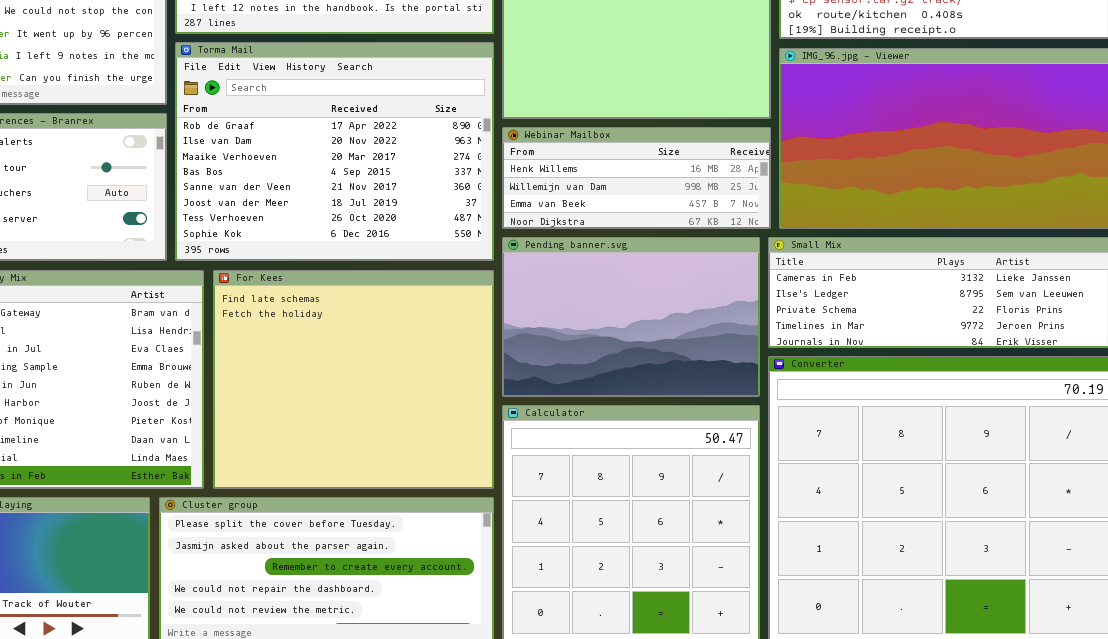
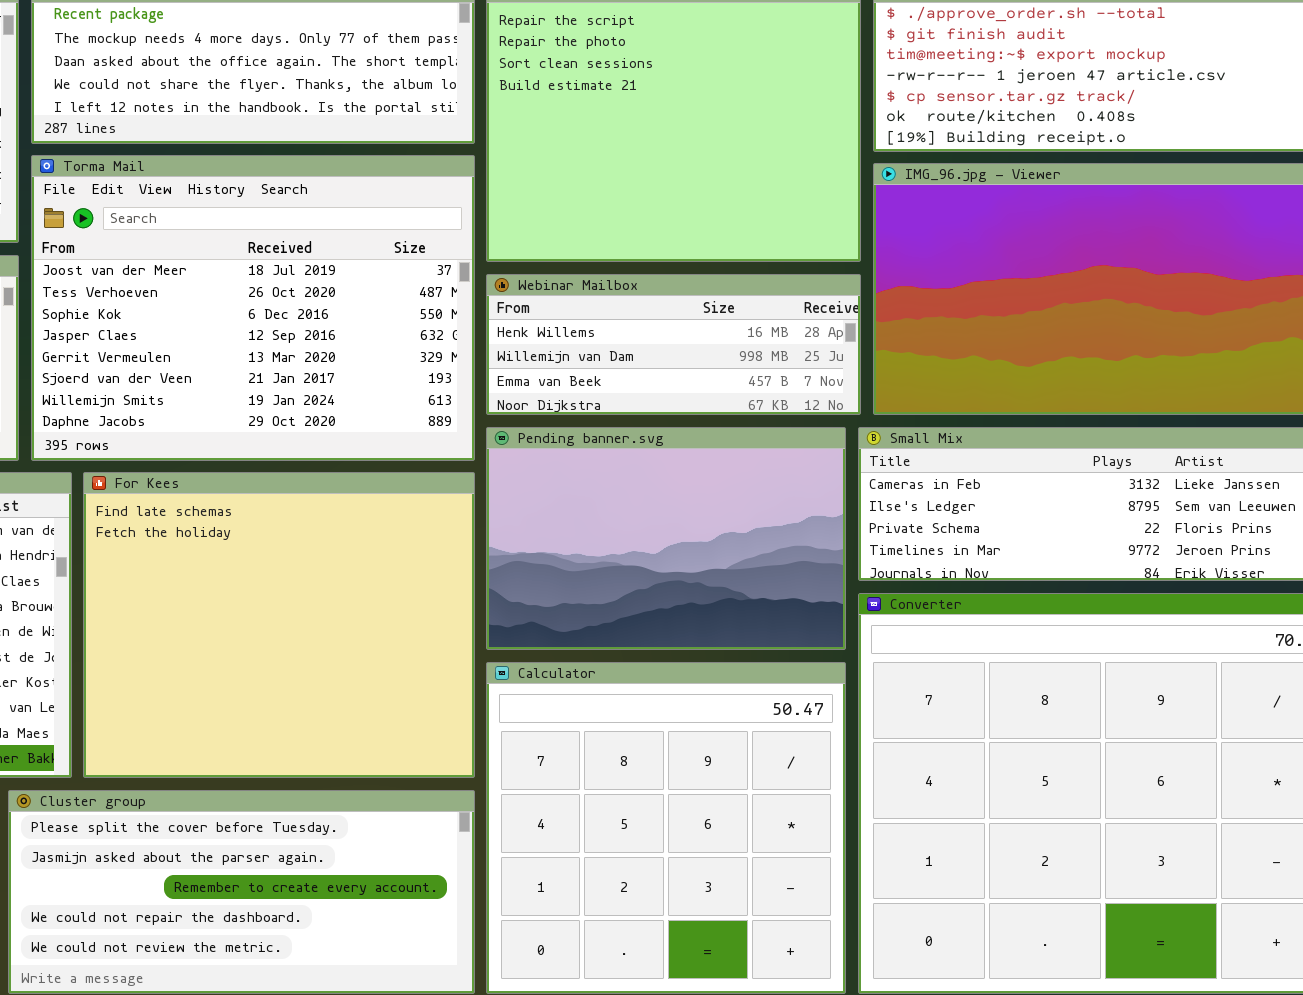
Torma Mail: [175,42,494,261] -> [31,155,475,461], scrolled down 5 rows

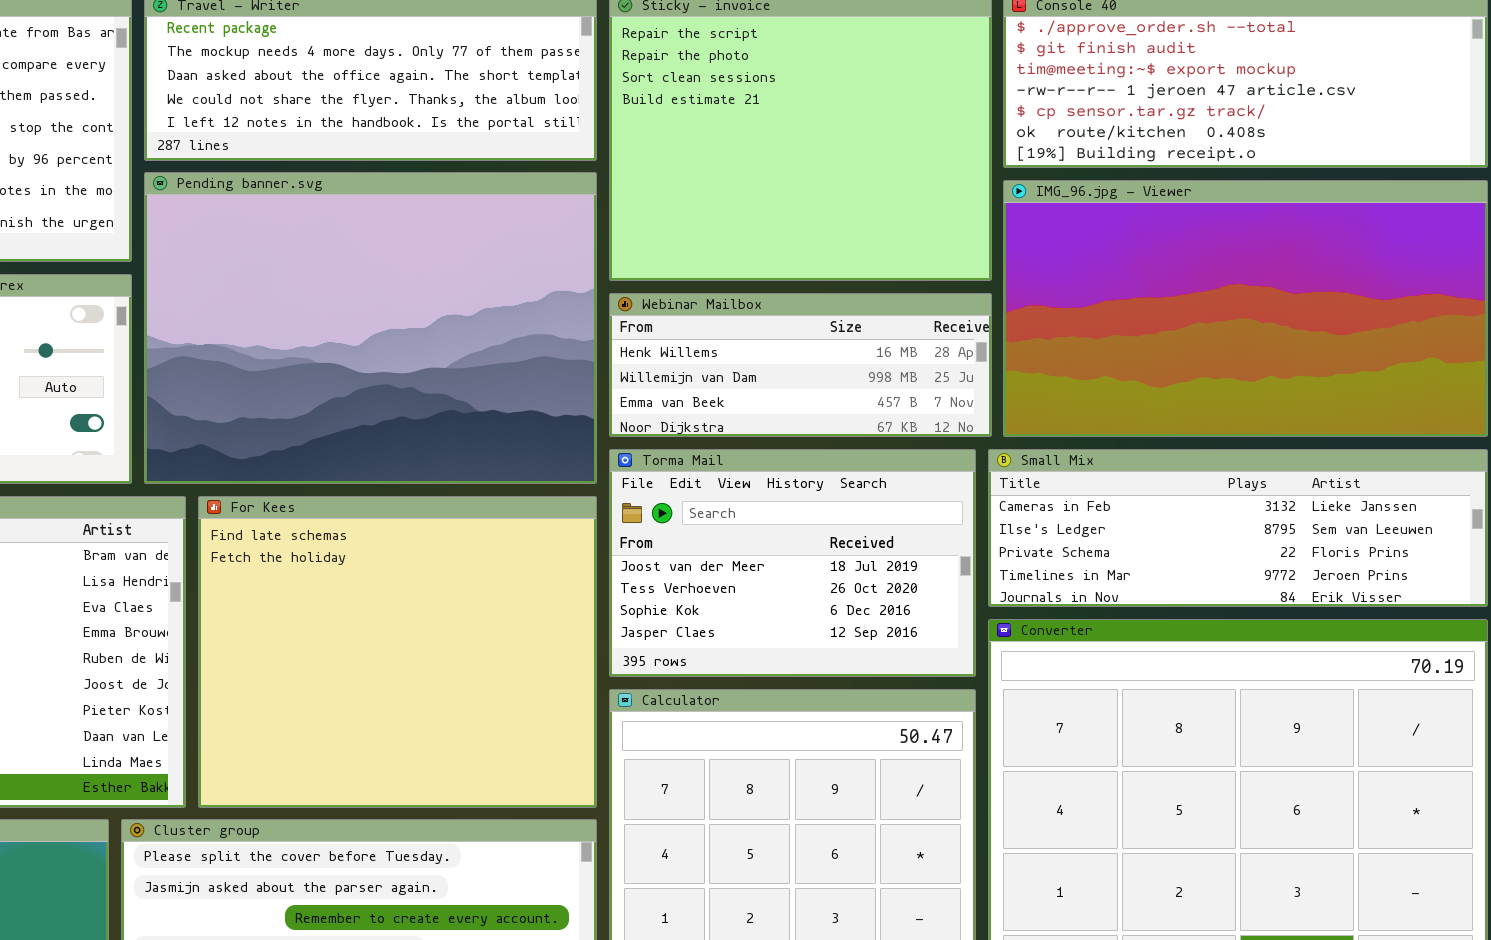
Torma Mail: [31,155,475,461] -> [609,449,976,677], moved, resized
Pending banner.svg: [486,427,846,650] -> [144,172,597,484], moved, resized

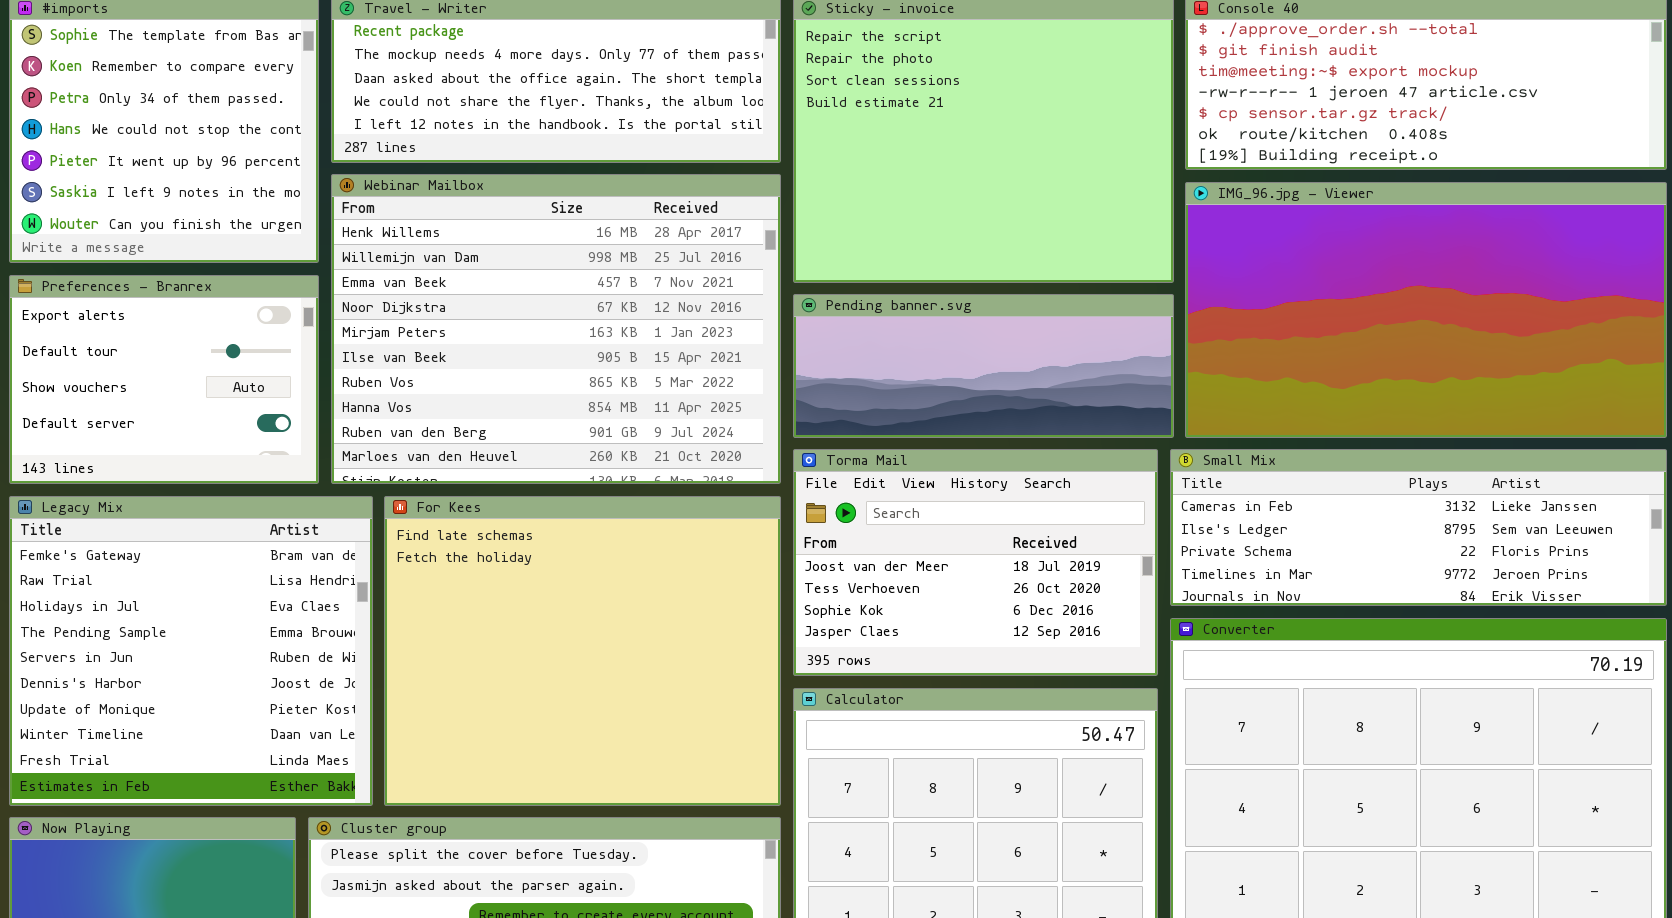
Pending banner.svg: [144,172,597,484] -> [793,294,1174,438], moved, resized
Webinar Mailbox: [609,293,992,437] -> [331,174,781,484], moved, resized

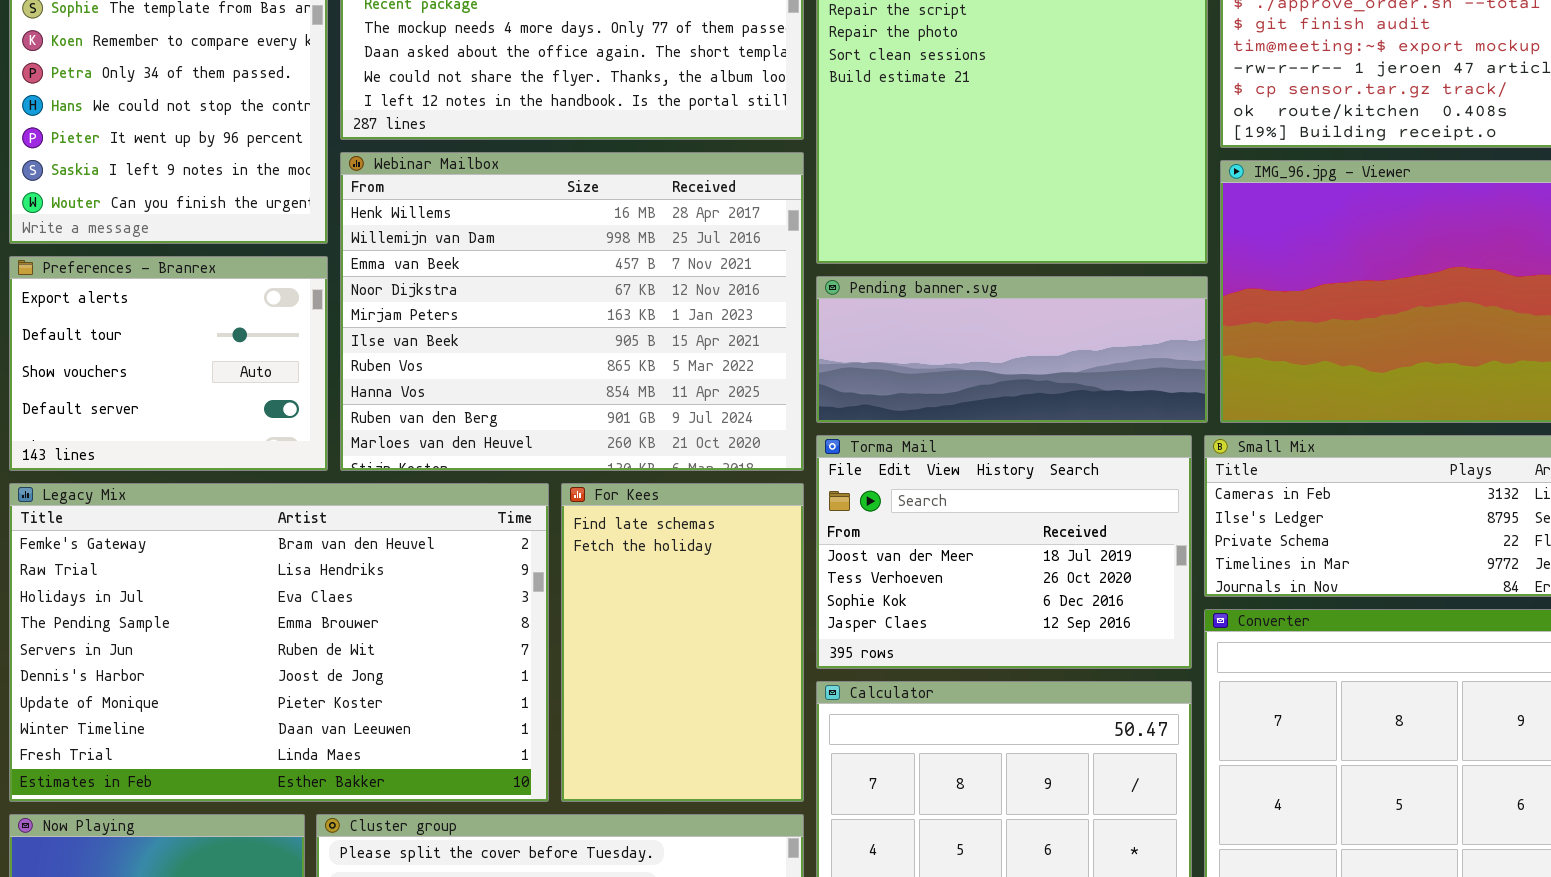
Legacy Mix: [9,496,373,806] -> [9,483,549,802], resized
For Kees: [384,496,781,806] -> [561,483,804,802], resized

